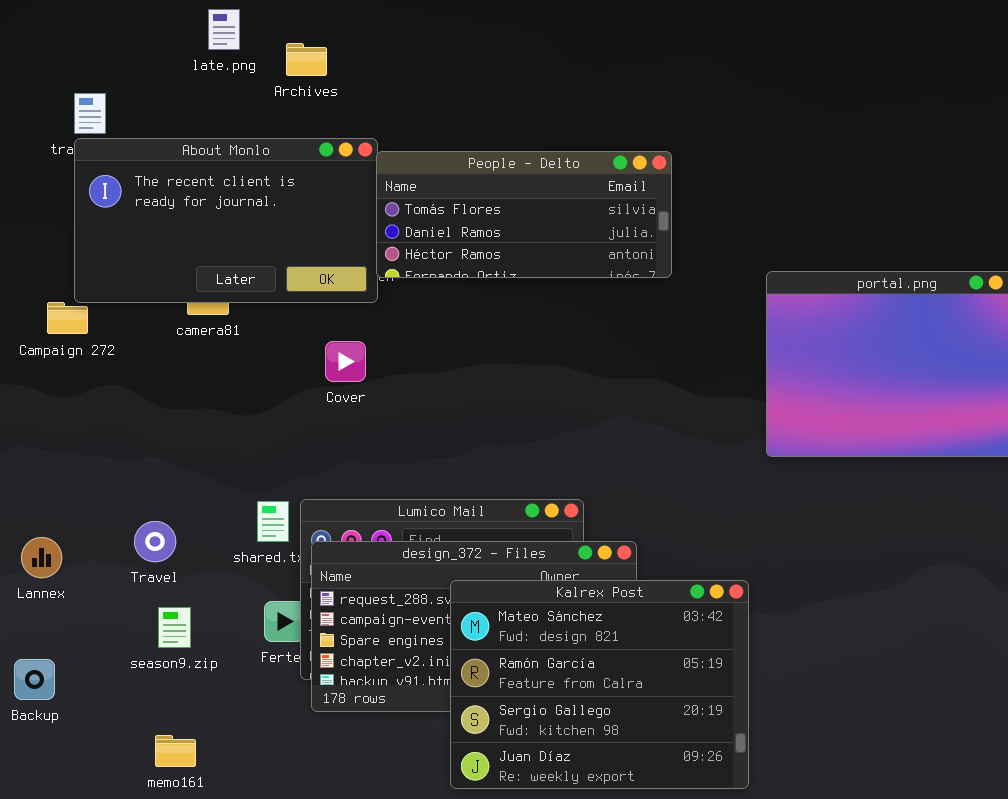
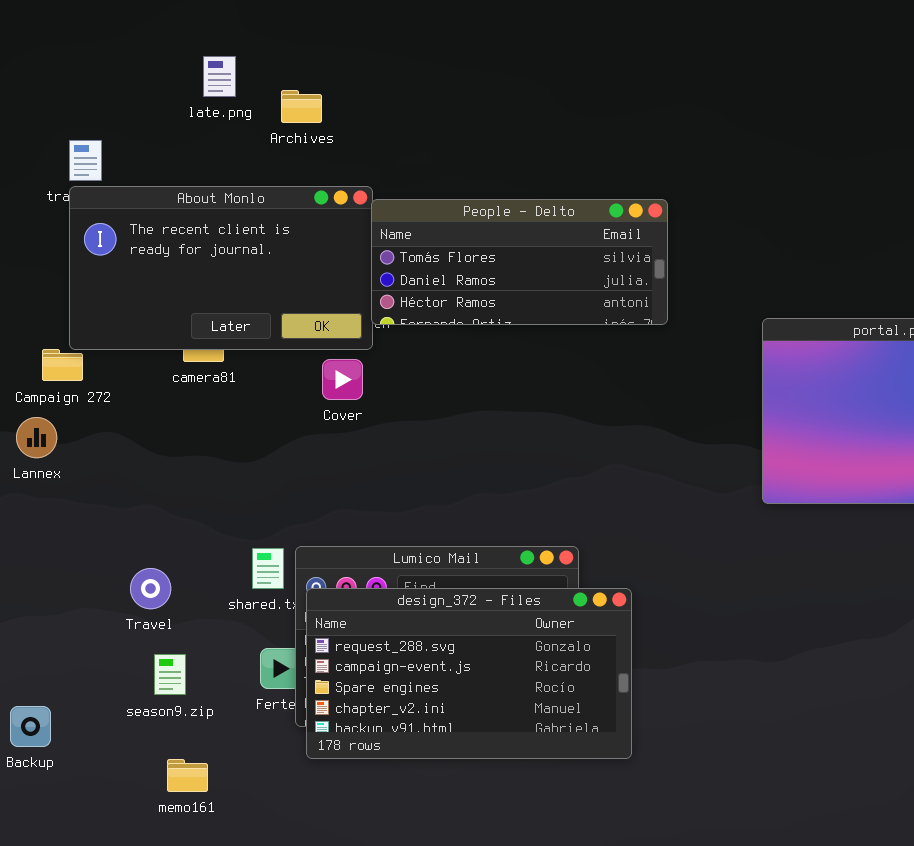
Cover: [325,341,366,382] -> [322,359,363,400], moved
Lannex: [21,537,62,578] -> [16,417,57,458], moved
Kalrex Post: [450,580,749,789] -> none, closed
memo161: [155,735,196,767] -> [167,759,208,792], moved

